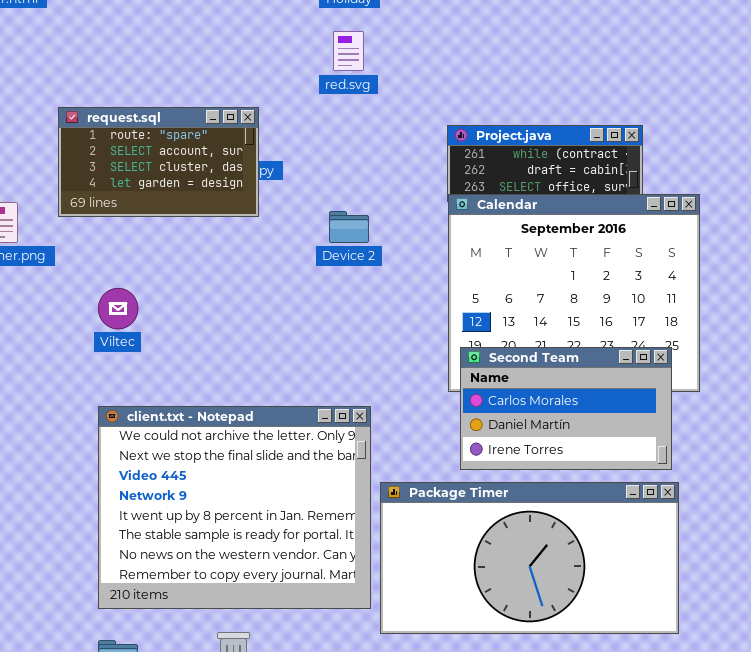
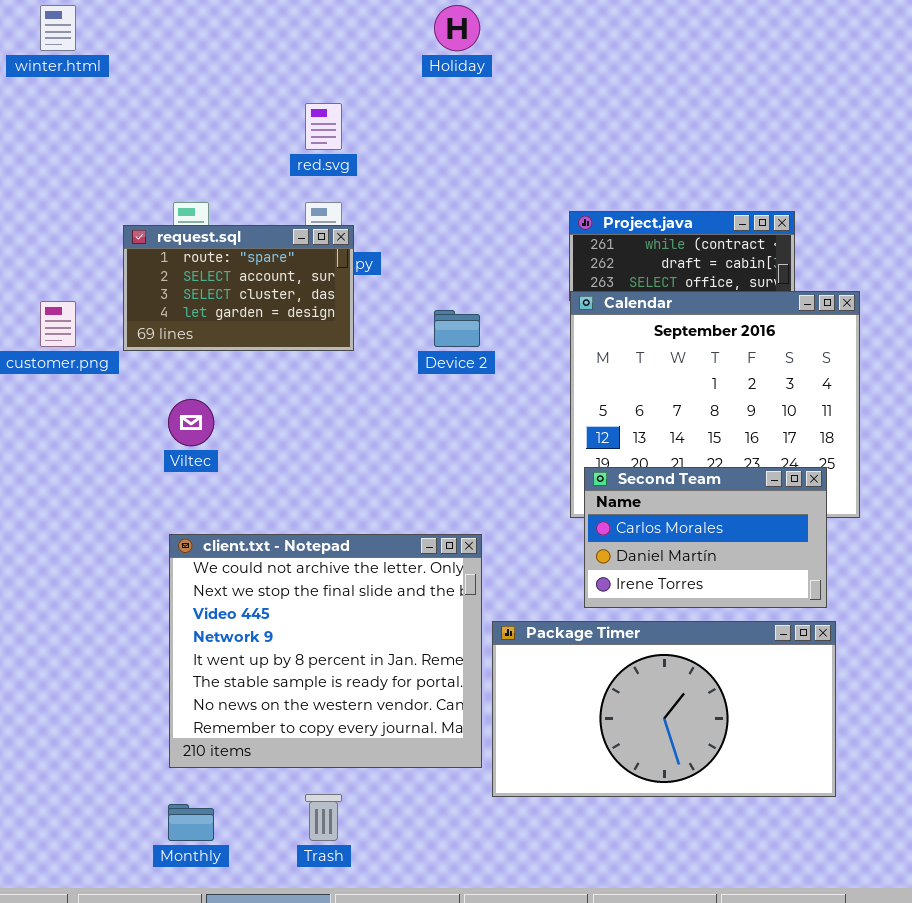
red.svg: [333,31,364,71] -> [305,103,342,150], moved
request.sql: [58,107,259,217] -> [123,225,354,351], moved

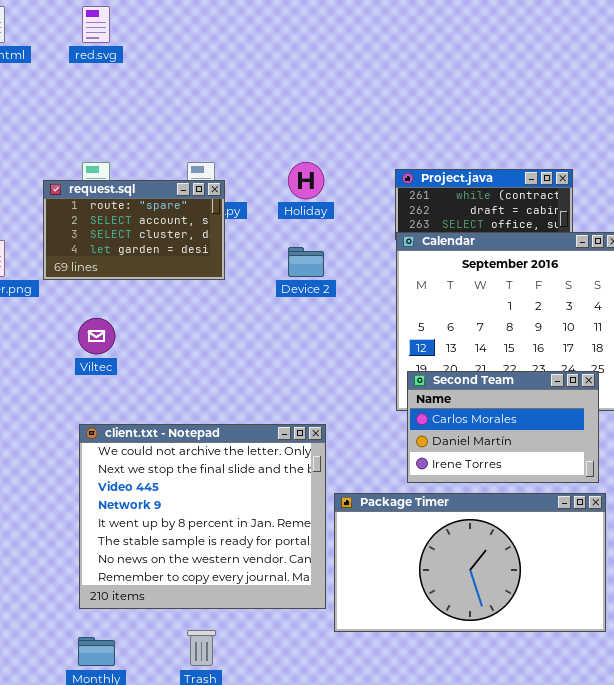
Holiday: [434,5,480,51] -> [288,162,324,199], moved
red.svg: [305,103,342,150] -> [82,6,110,43], moved

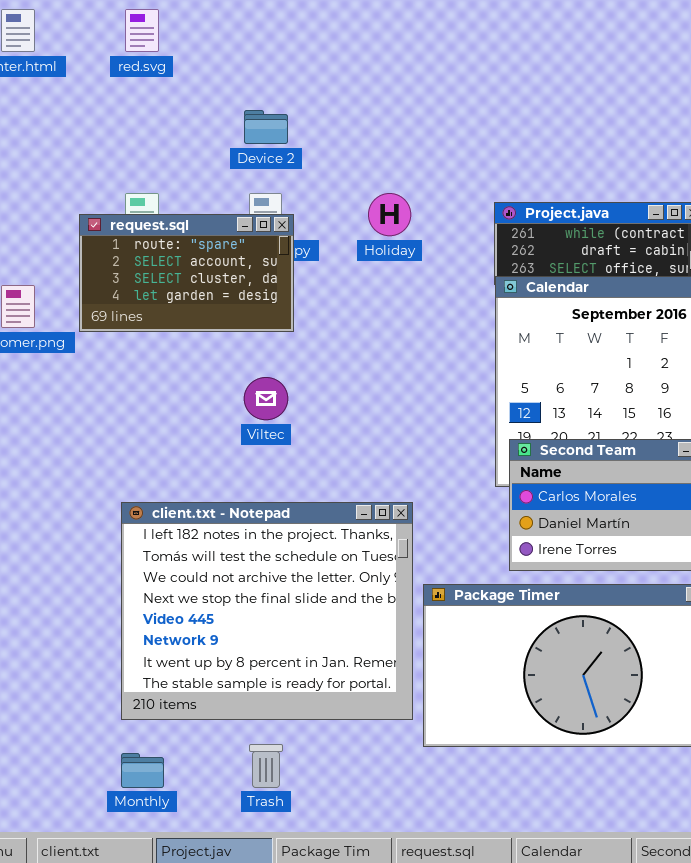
Device 2: [288,247,324,277] -> [244,110,288,144], moved
Viltec: [78,318,115,354] -> [244,377,288,420], moved
client.txt - Notepad: [79,424,326,609] -> [121,502,413,720], scrolled up 2 rows

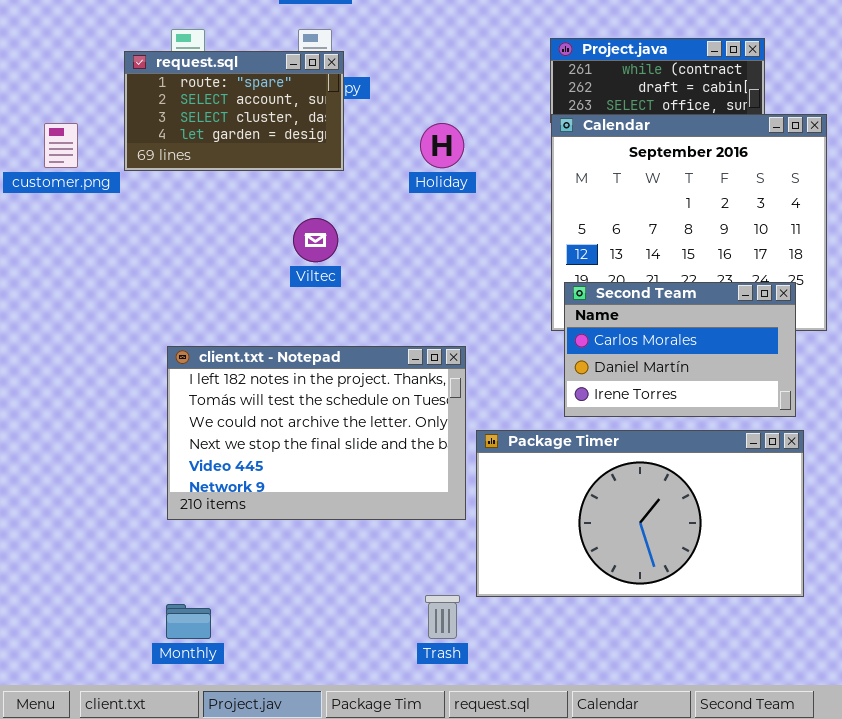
Holiday: [368,193,411,236] -> [420,123,464,168], moved
client.txt - Notepad: [121,502,413,720] -> [167,346,466,520], resized
Trash: [249,744,283,788] -> [425,595,460,639], moved

